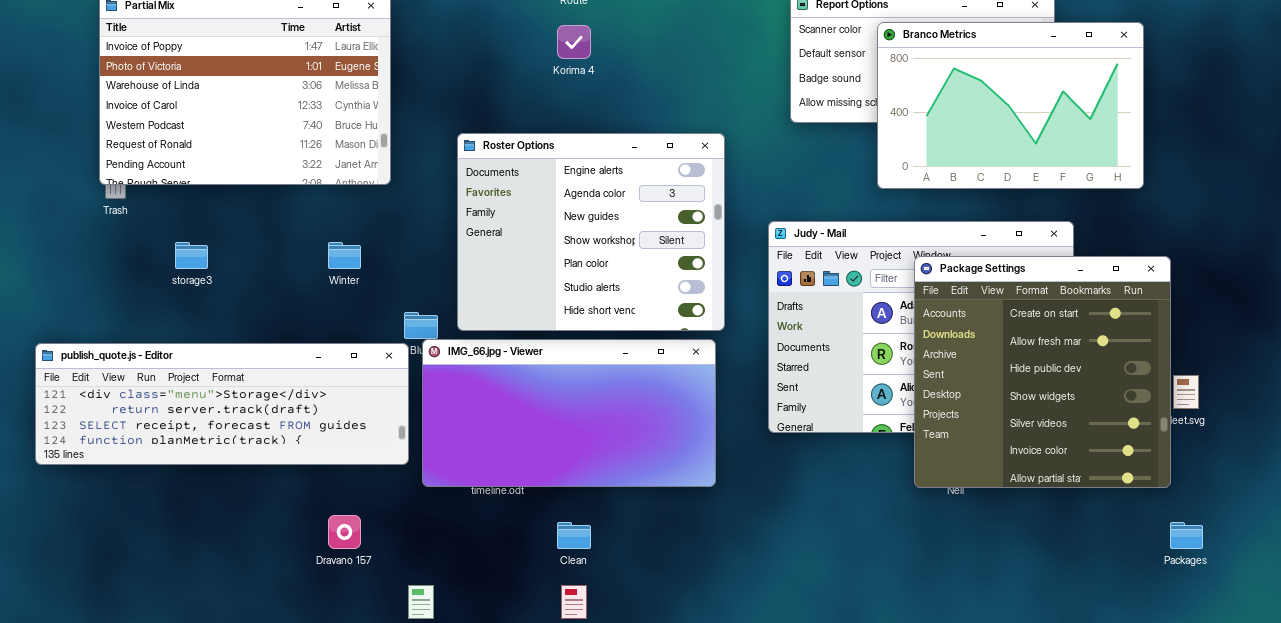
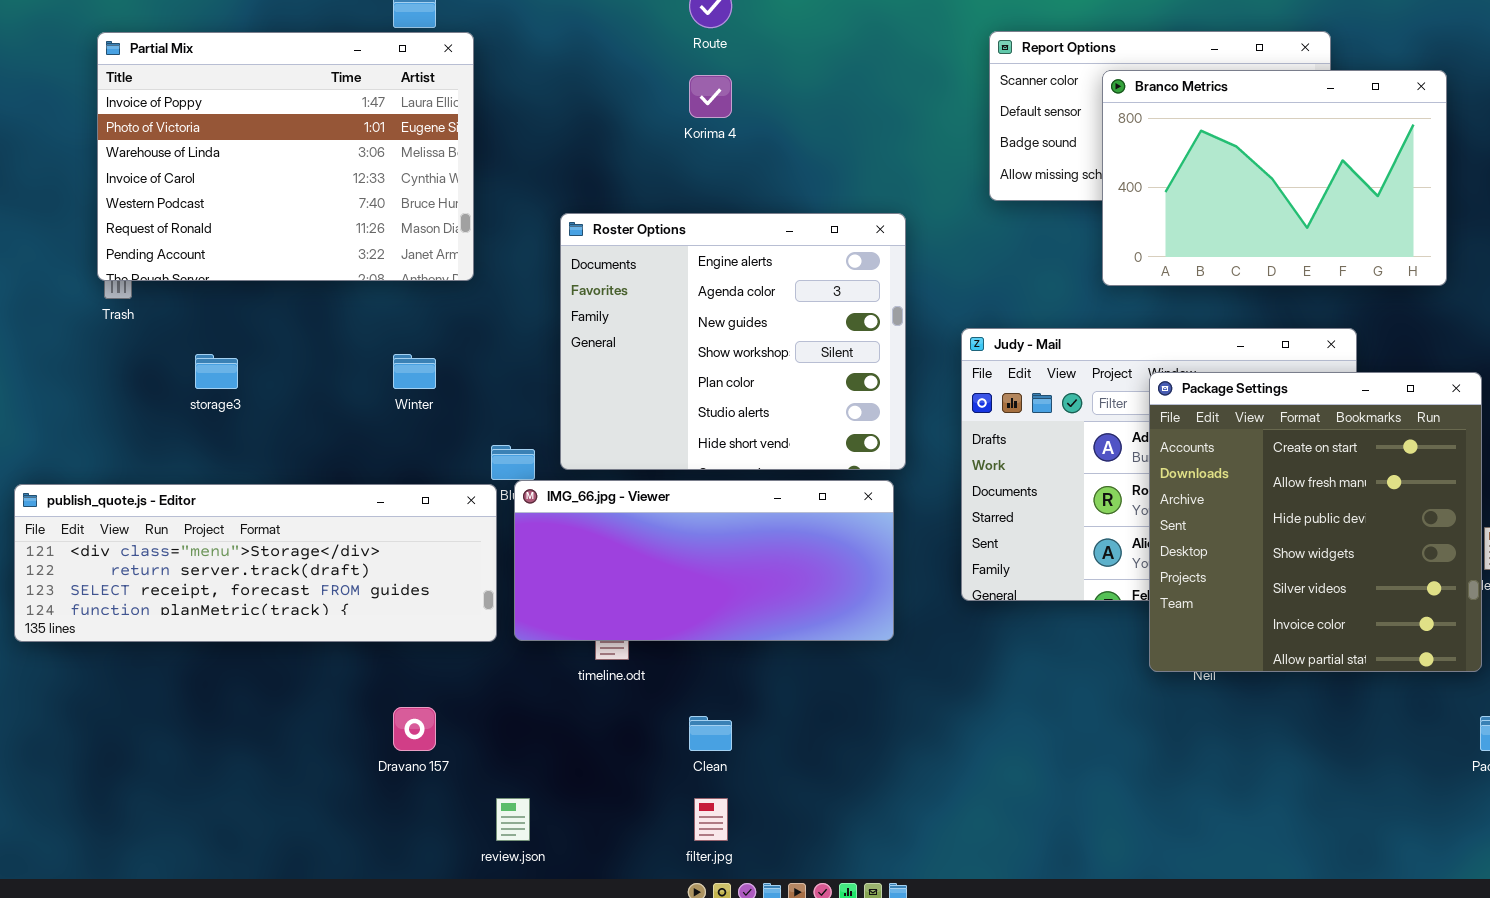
IMG_66.jpg - Viewer: [422,339,716,487] -> [514,480,894,641], resized

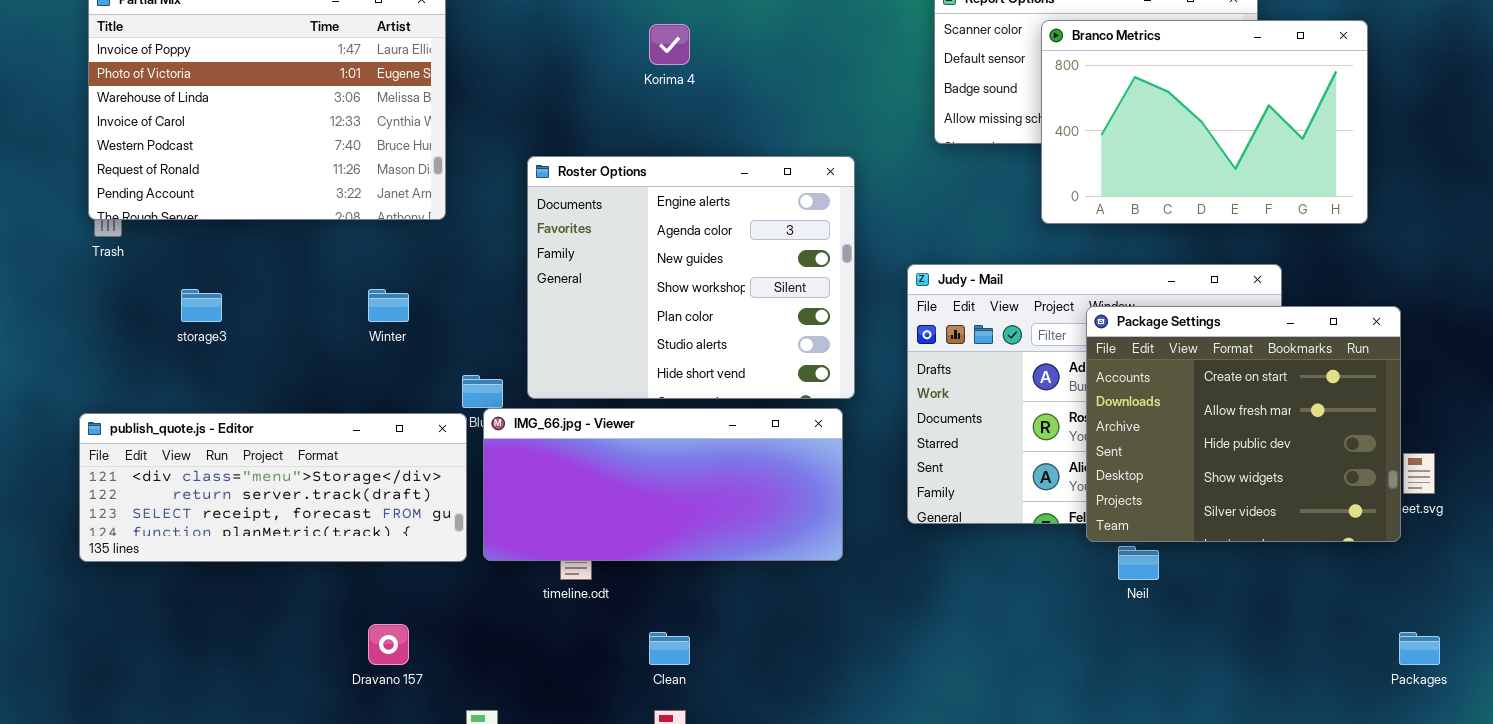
Package Settings: [1149,372,1482,672] -> [1086,306,1401,542], resized
publish_quote.js - Editor: [14,484,497,642] -> [79,413,467,562], resized

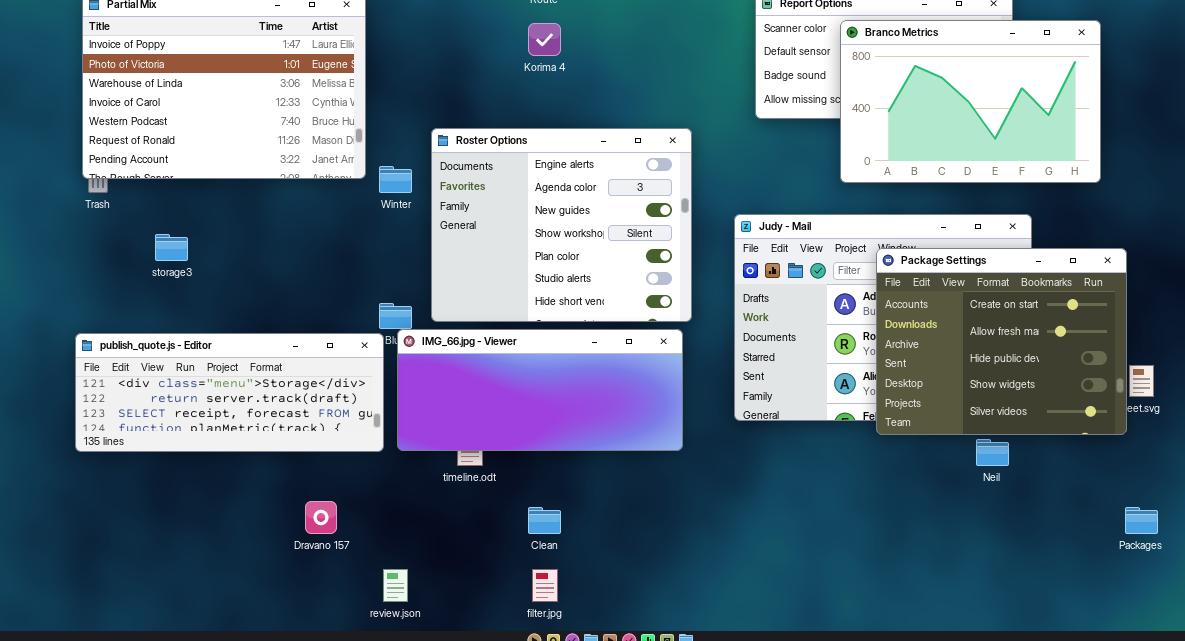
Winter: [368,289,409,322] -> [379,166,412,193], moved
Neil: [1118,546,1159,580] -> [976,439,1009,466], moved

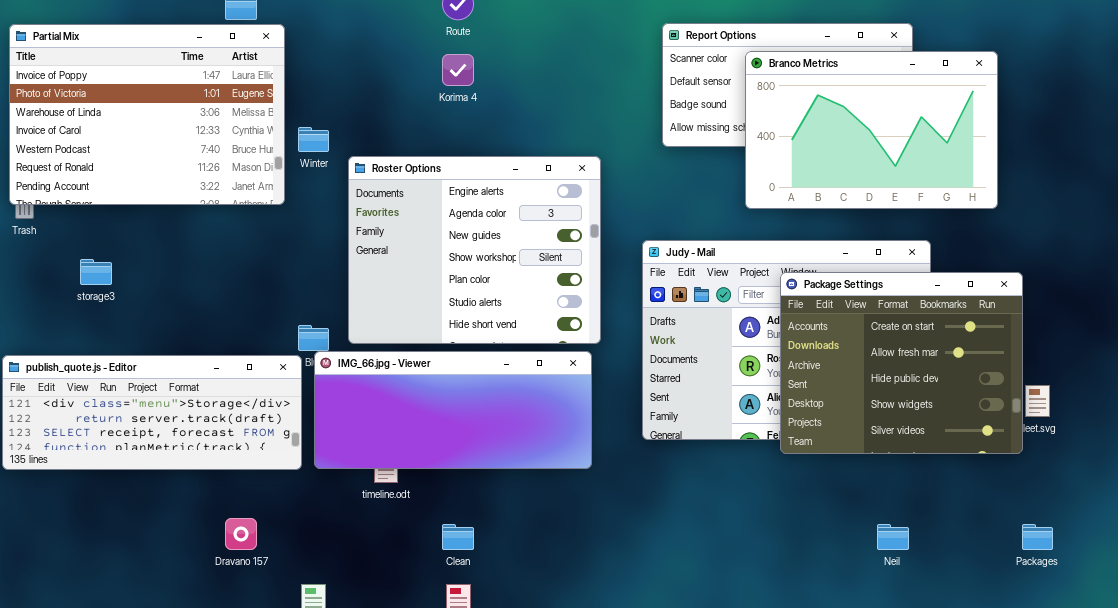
Winter: [379,166,412,193] -> [298,127,329,152], moved
Neil: [976,439,1009,466] -> [877,524,909,550], moved

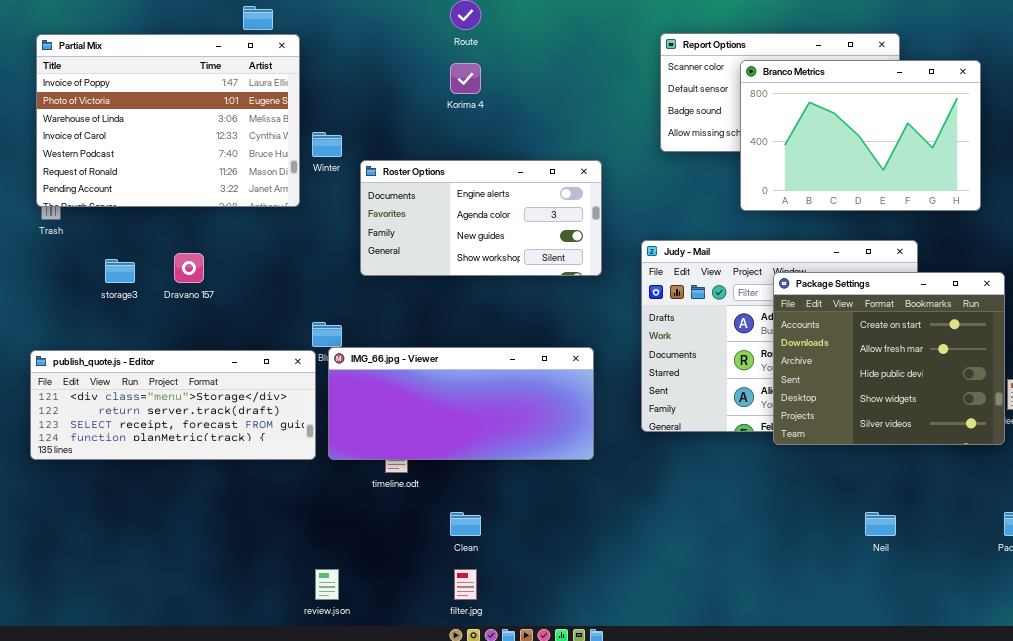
Roster Options: [348,156,601,344] -> [360,160,602,276], resized
Dravano 157: [225,518,257,550] -> [174,253,204,283], moved

